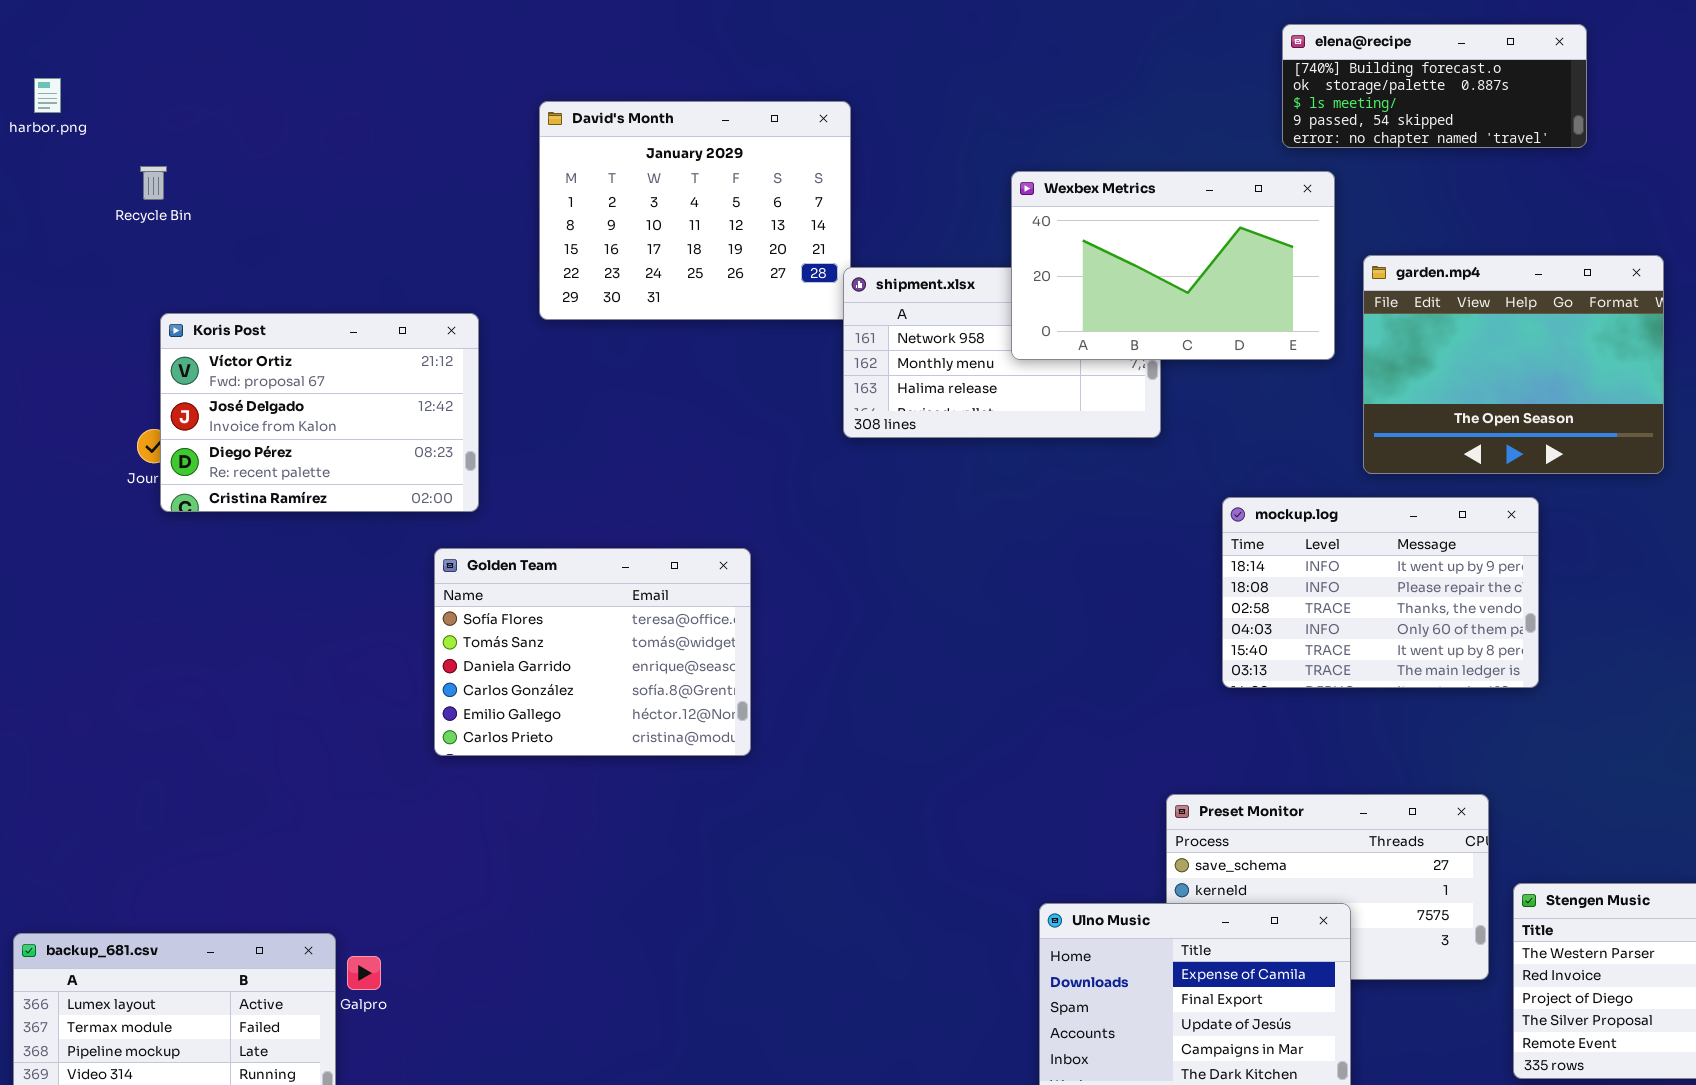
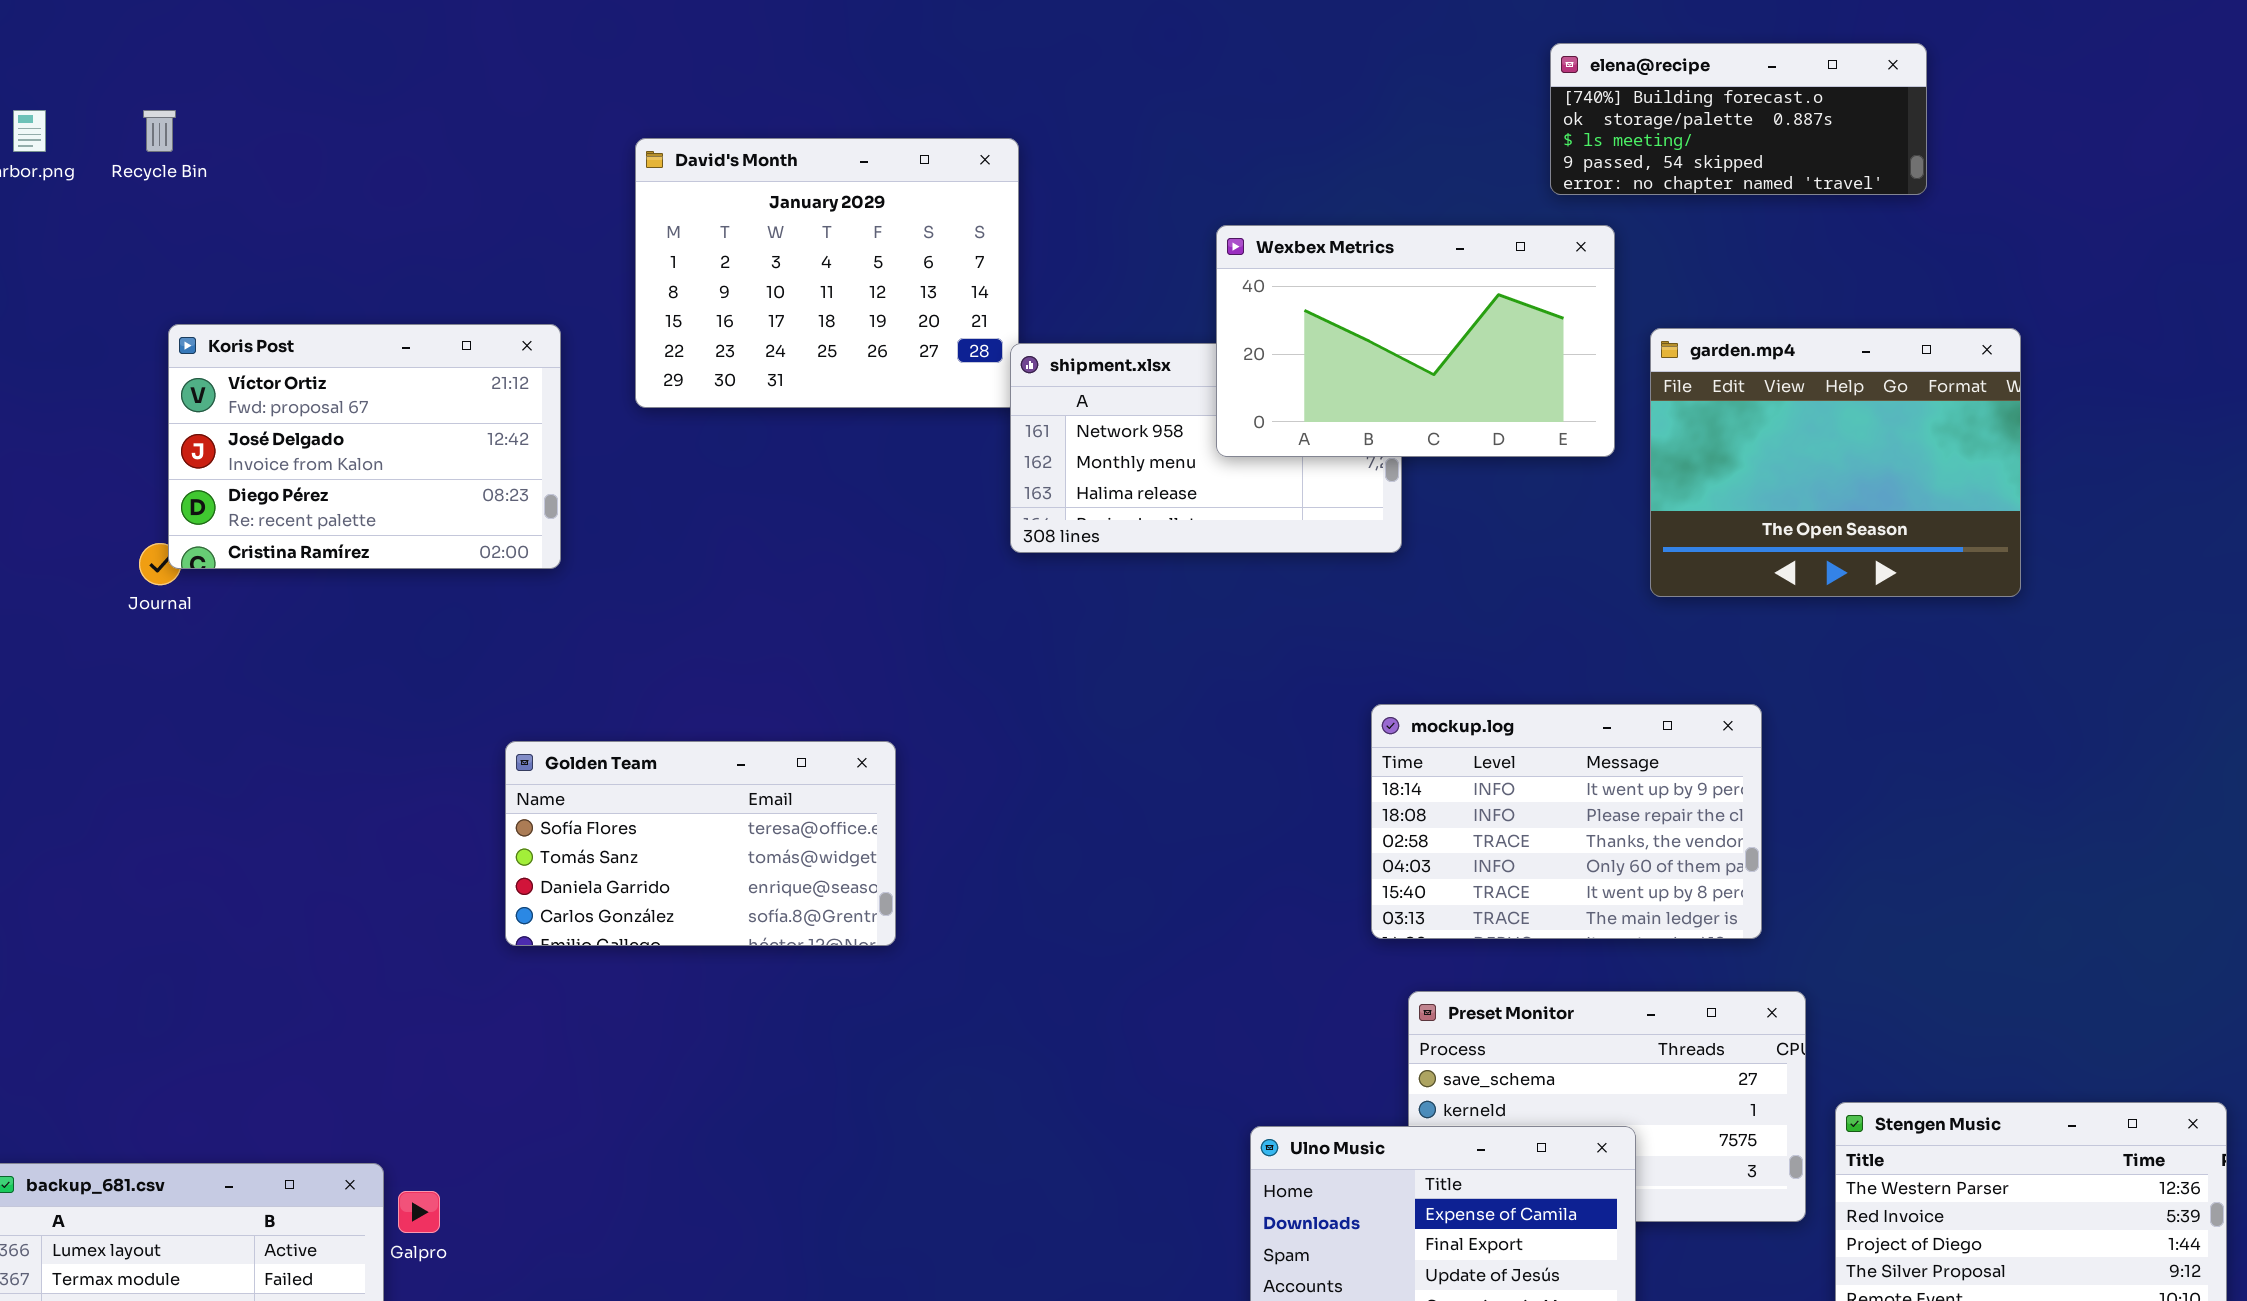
Recycle Bin: [140,166,167,200] -> [143,110,176,152], moved
Koris Post: [160,313,479,512] -> [168,324,561,569], moved
mockup.log: [1222,497,1539,688] -> [1371,704,1762,939], moved
Golden Team: [434,548,751,756] -> [505,741,896,946], resized

